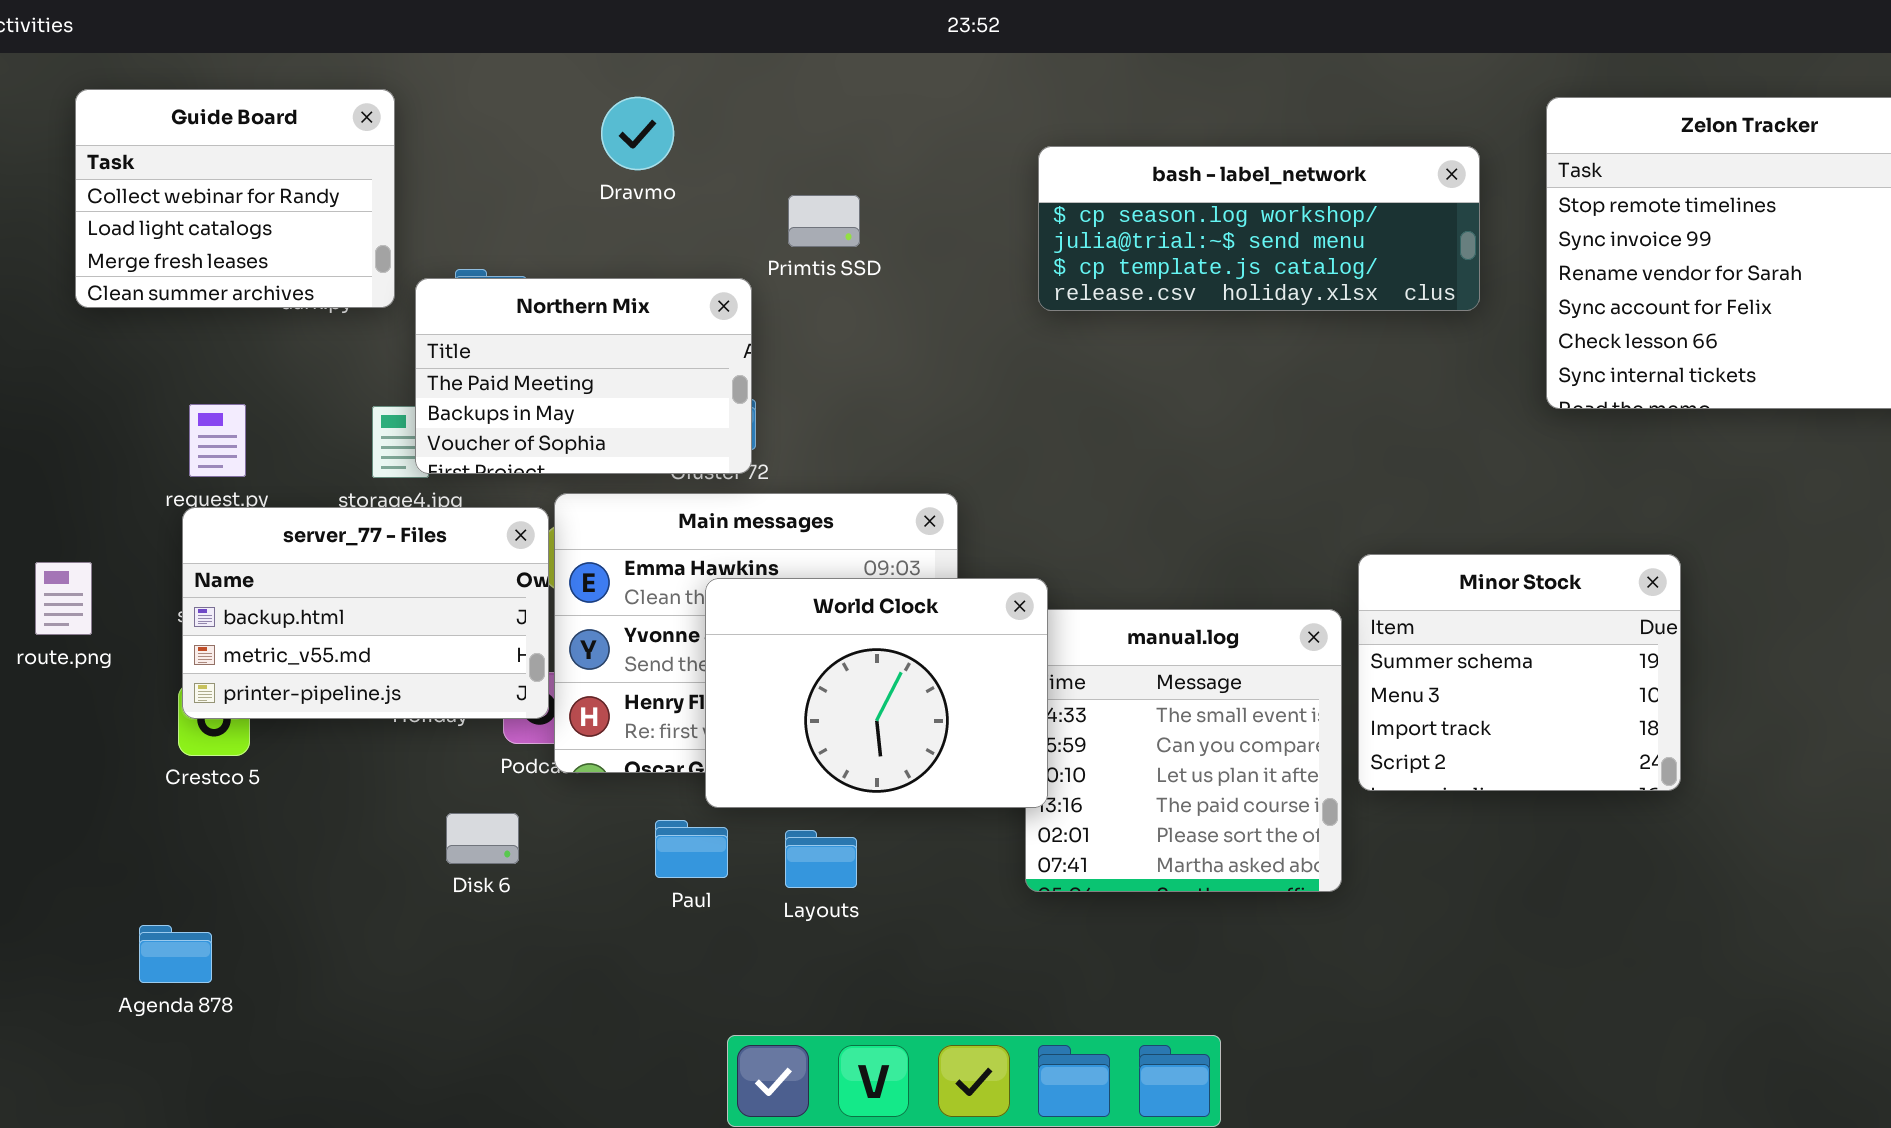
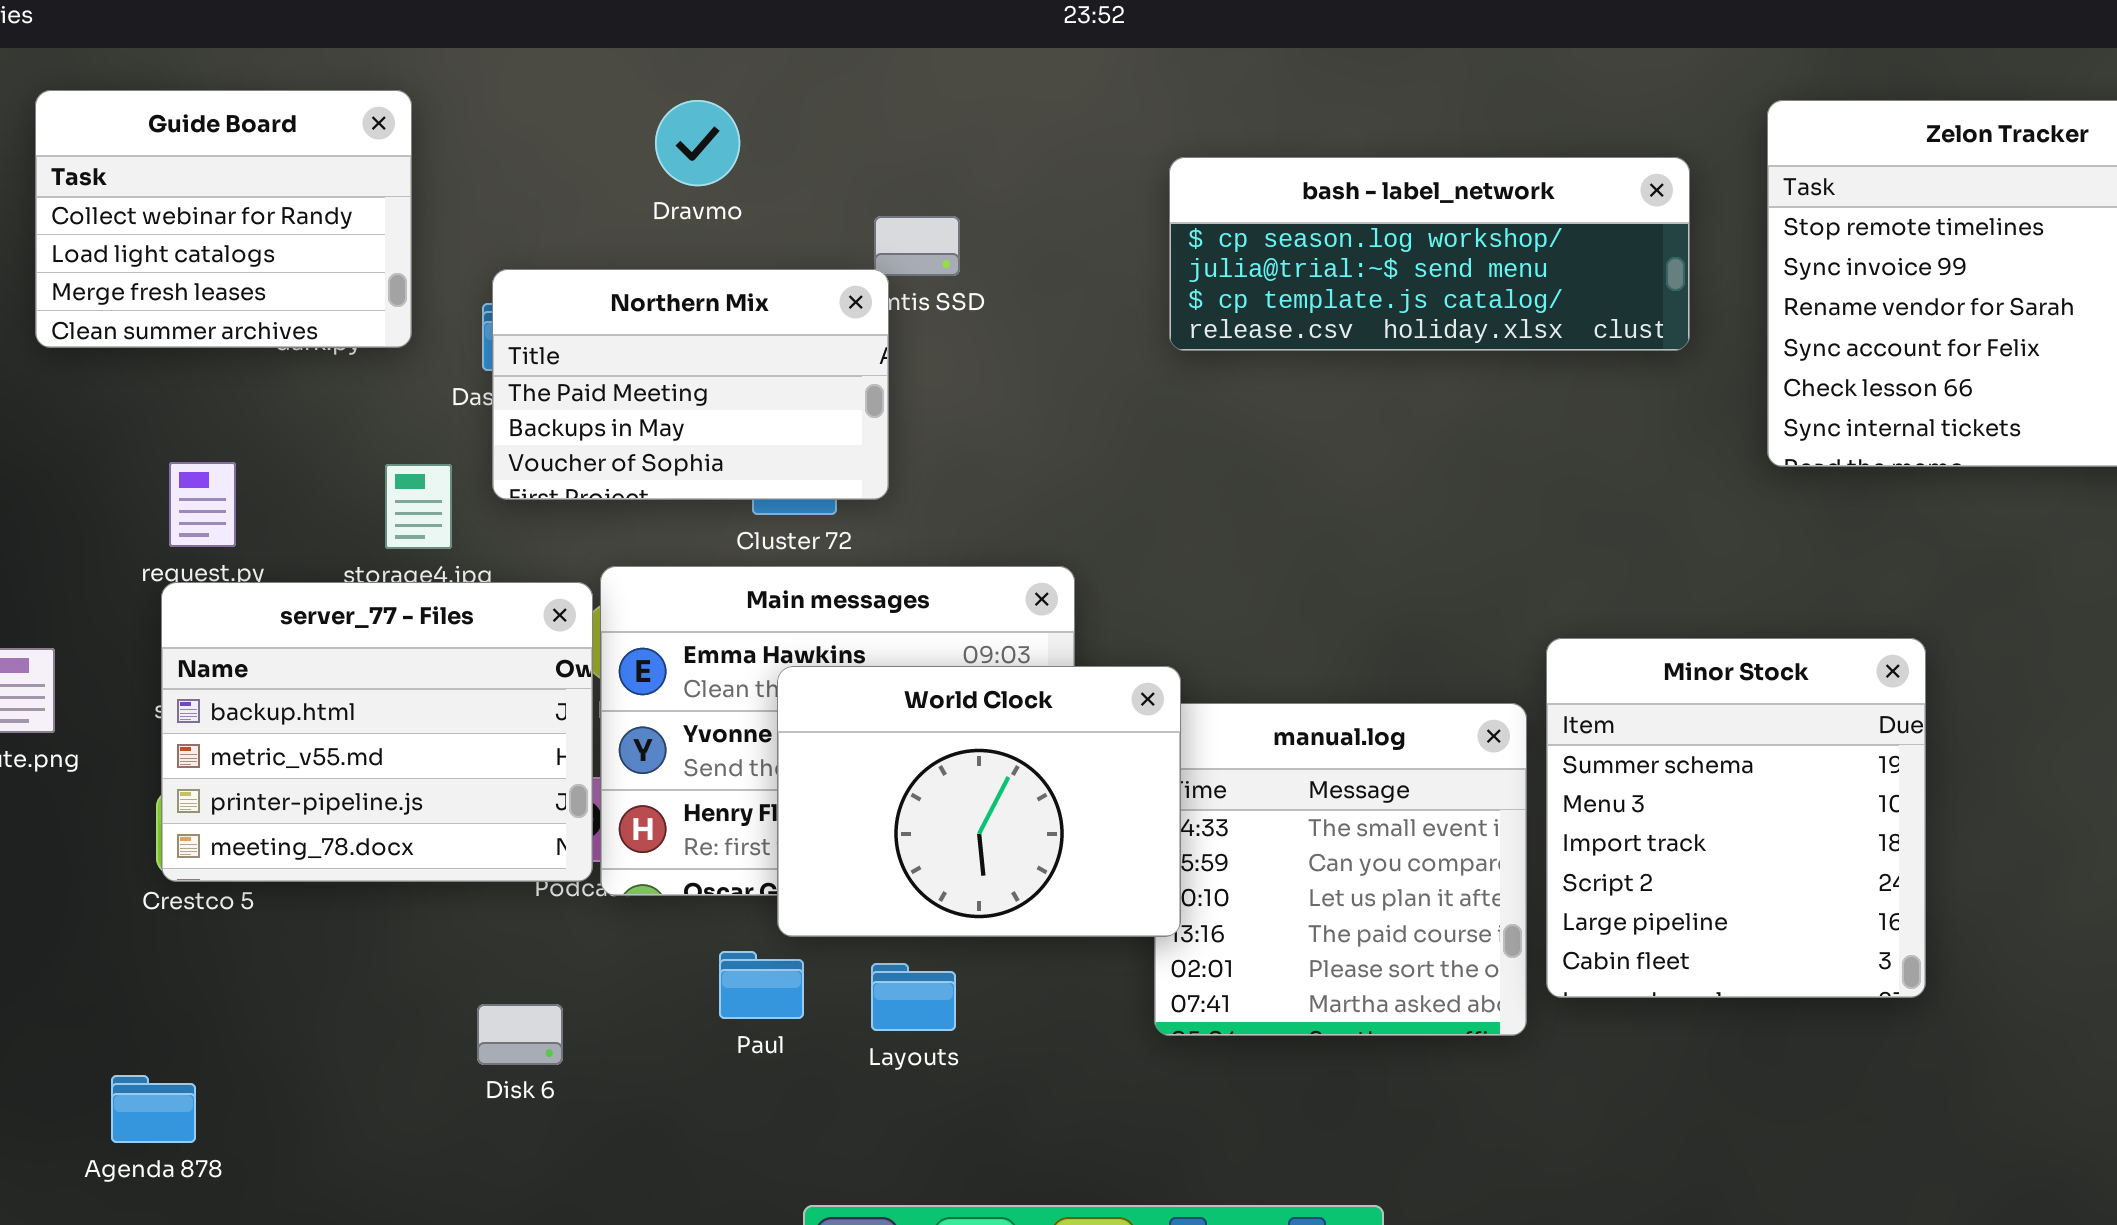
Northern Mix: [415,278,752,474] -> [492,269,889,500], moved
server_77 - Files: [182,507,549,719] -> [161,582,593,882], resized
Minor Stock: [1358,554,1681,791] -> [1546,638,1926,998], resized
Disk 6: [446,813,519,864] -> [477,1004,563,1065], moved

